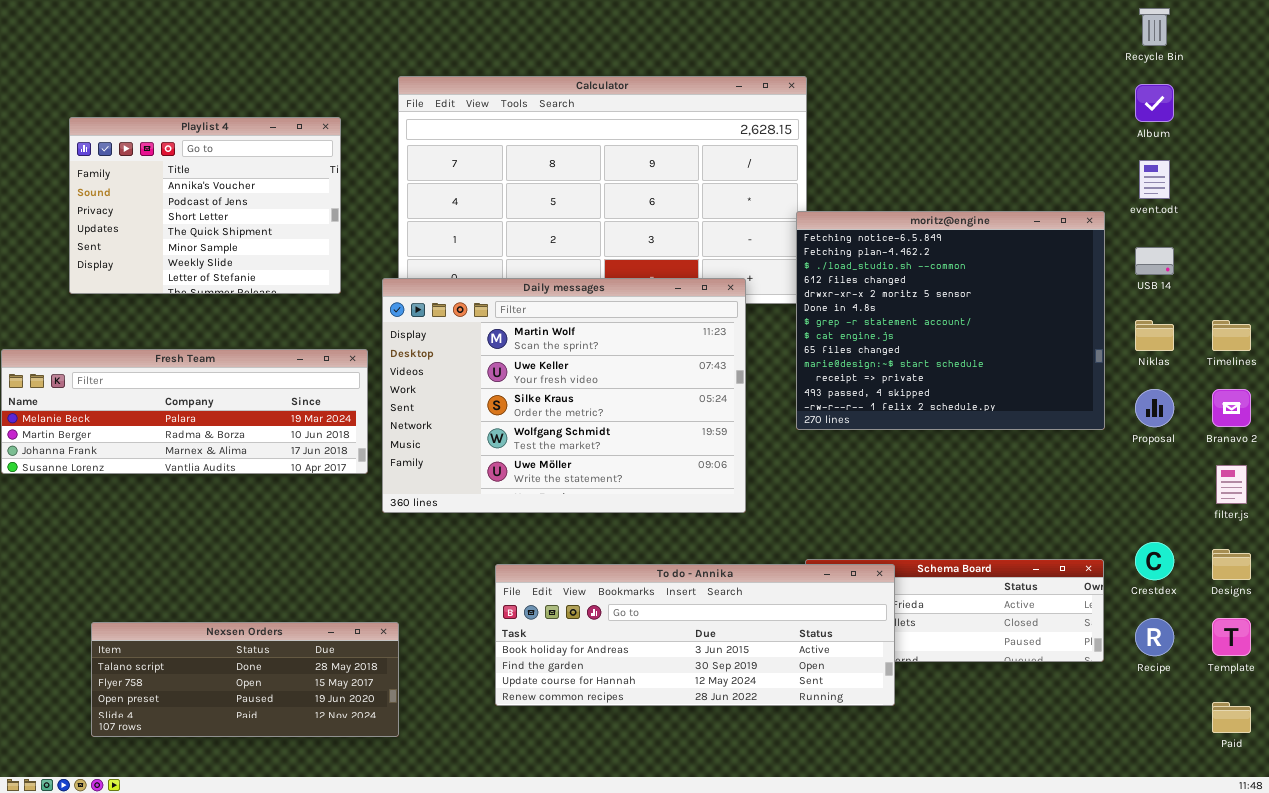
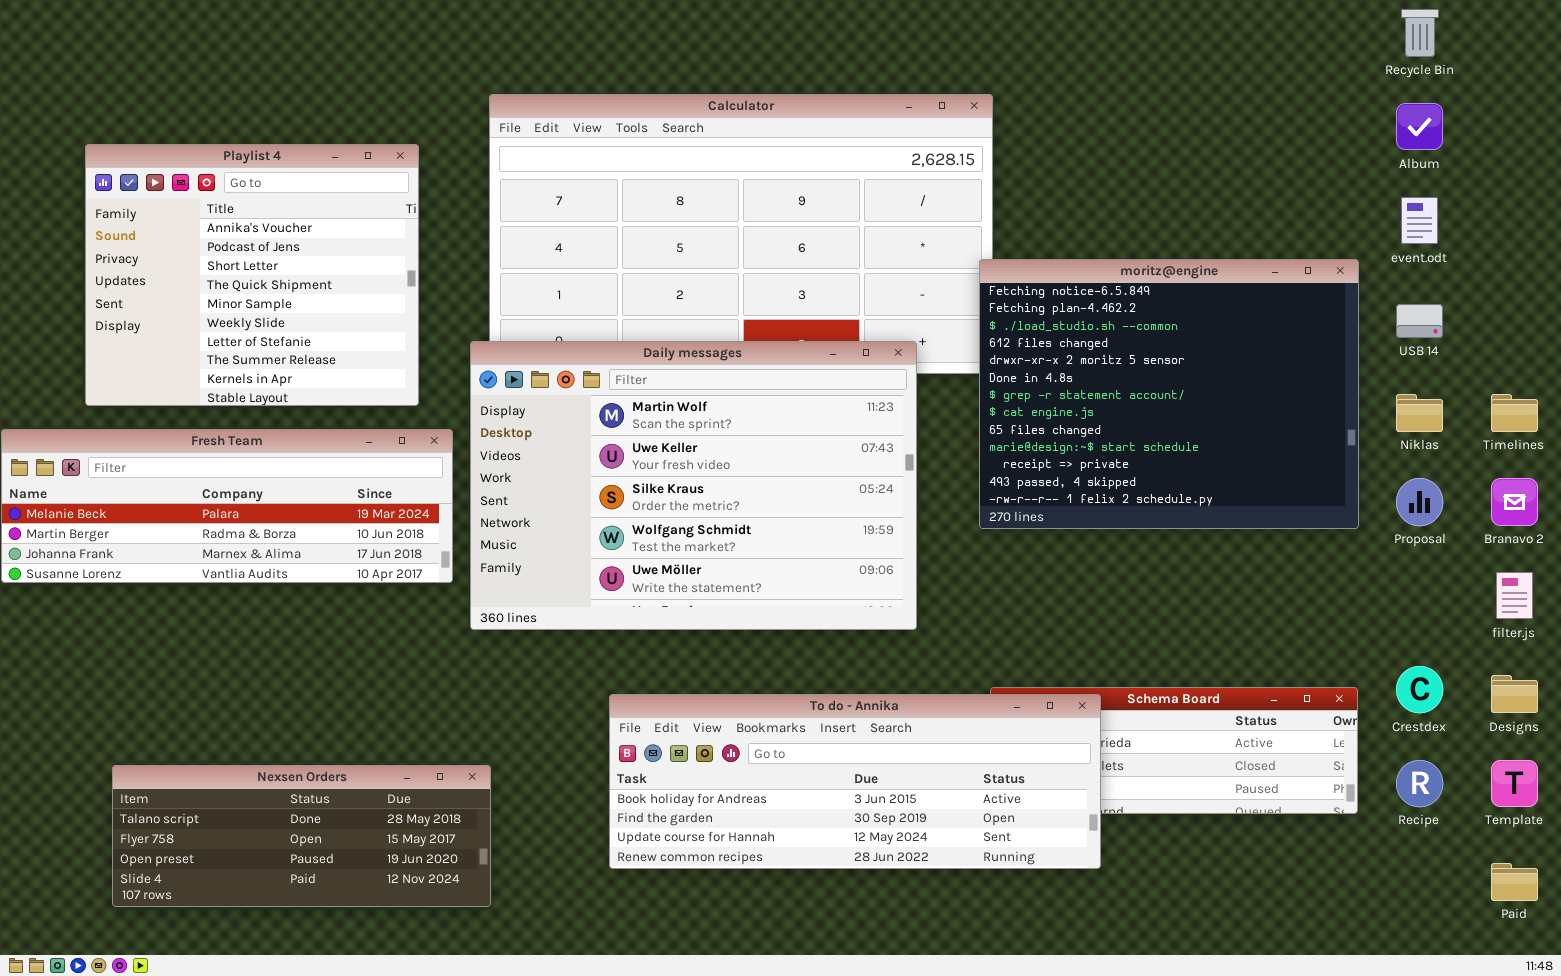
Playlist 4: [69,117,341,294] -> [85,144,419,406], resized

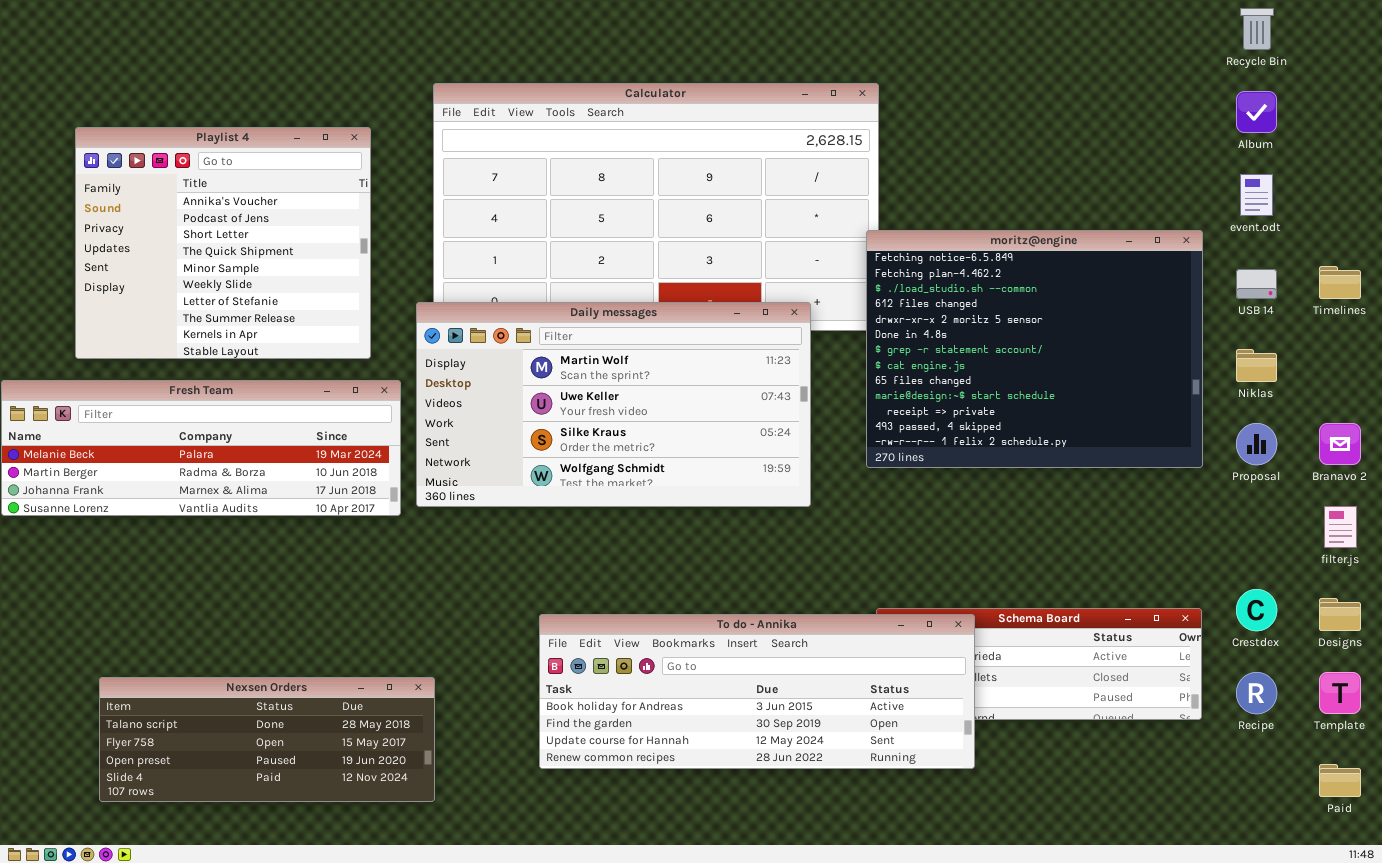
Daily messages: [470,341,917,630] -> [416,302,811,507], resized
Timelines: [1491,394,1538,432] -> [1319,266,1361,299], moved

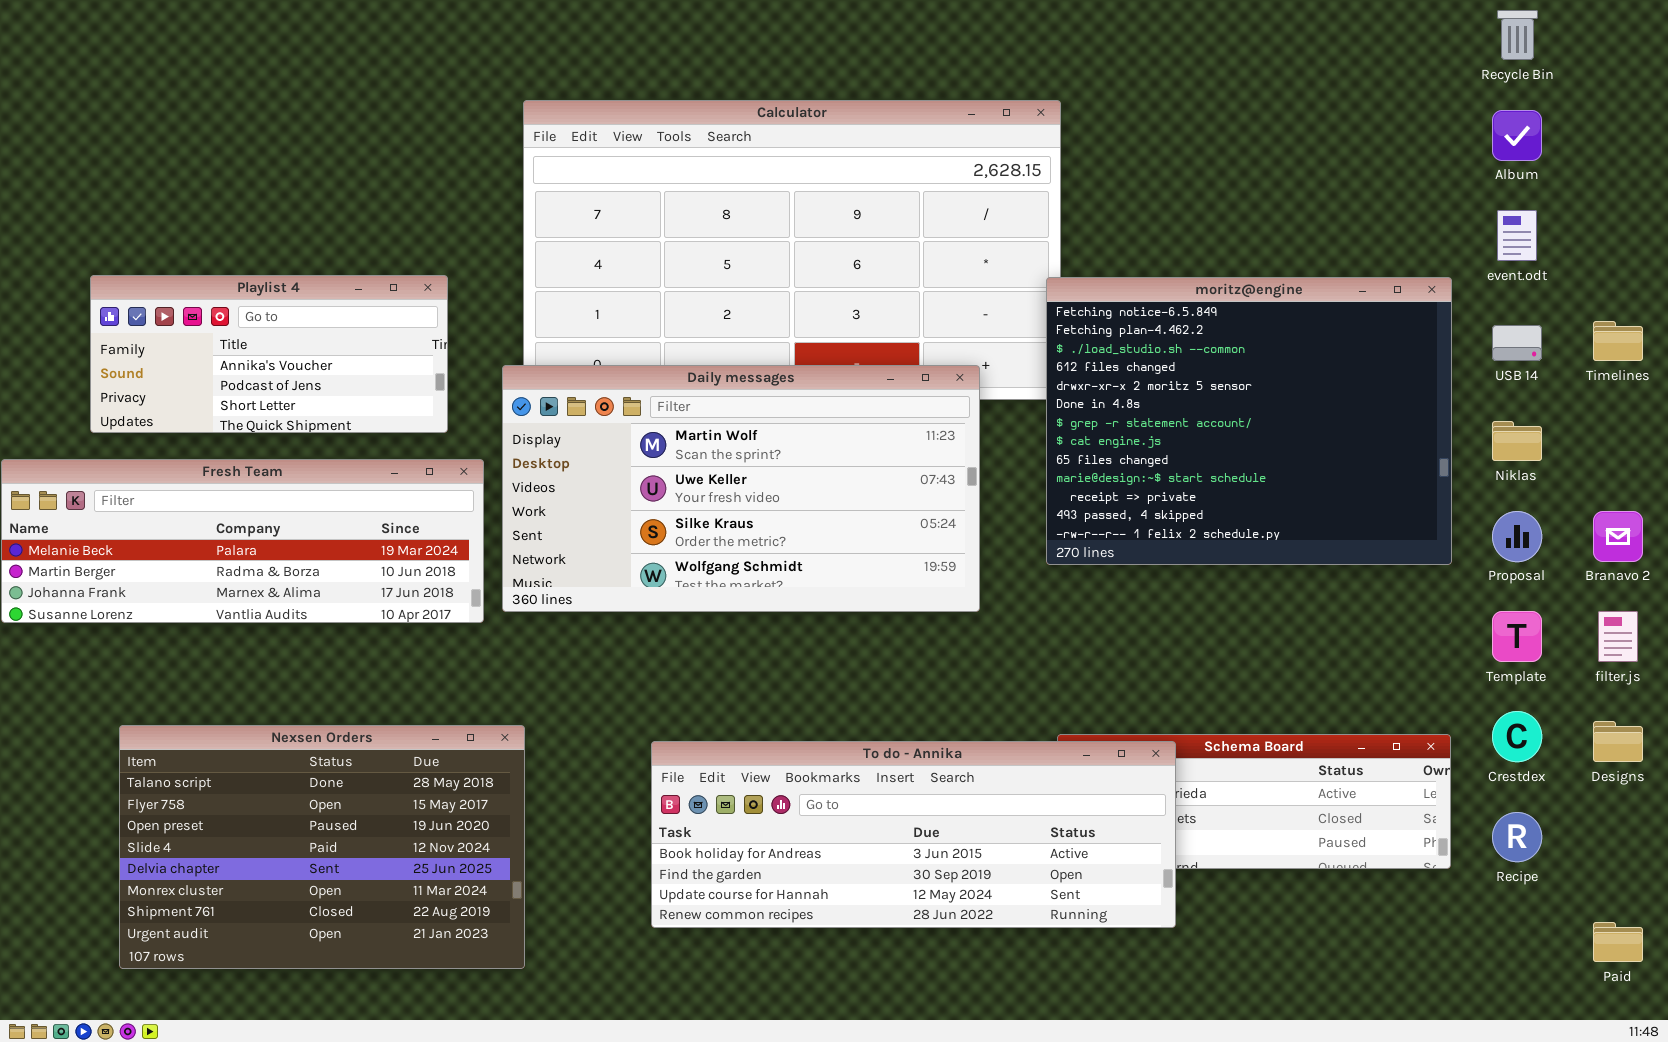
Playlist 4: [75,127,371,359] -> [90,275,448,433], resized
Template: [1319,672,1361,714] -> [1492,611,1542,662], moved
Nexsen Orders: [99,677,435,802] -> [119,725,525,969], resized

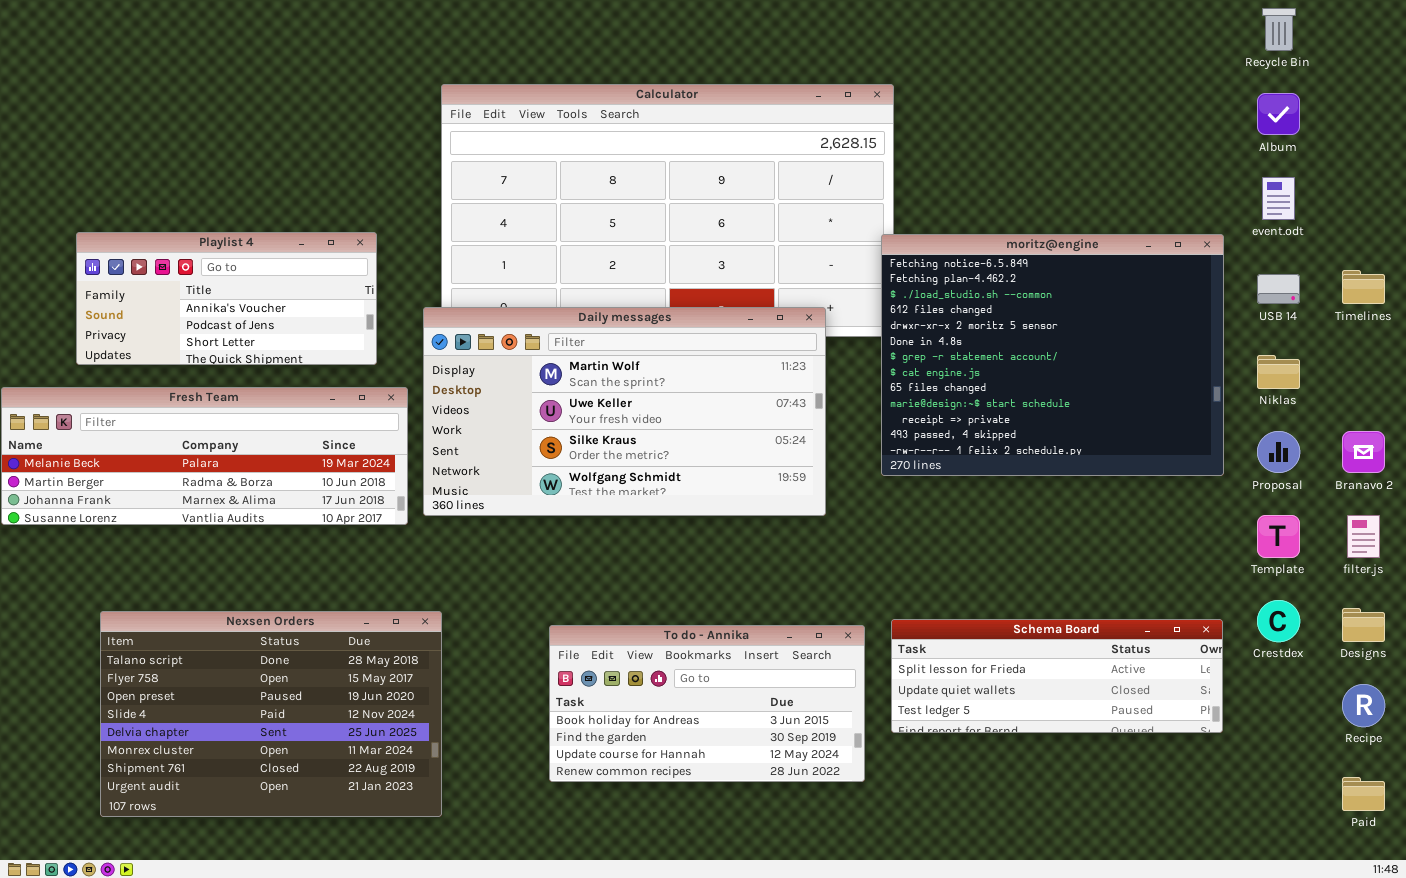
To do - Annika: [651,741,1176,928] -> [549,625,865,782], resized
Recipe: [1492,812,1542,862] -> [1342,684,1385,727], moved

